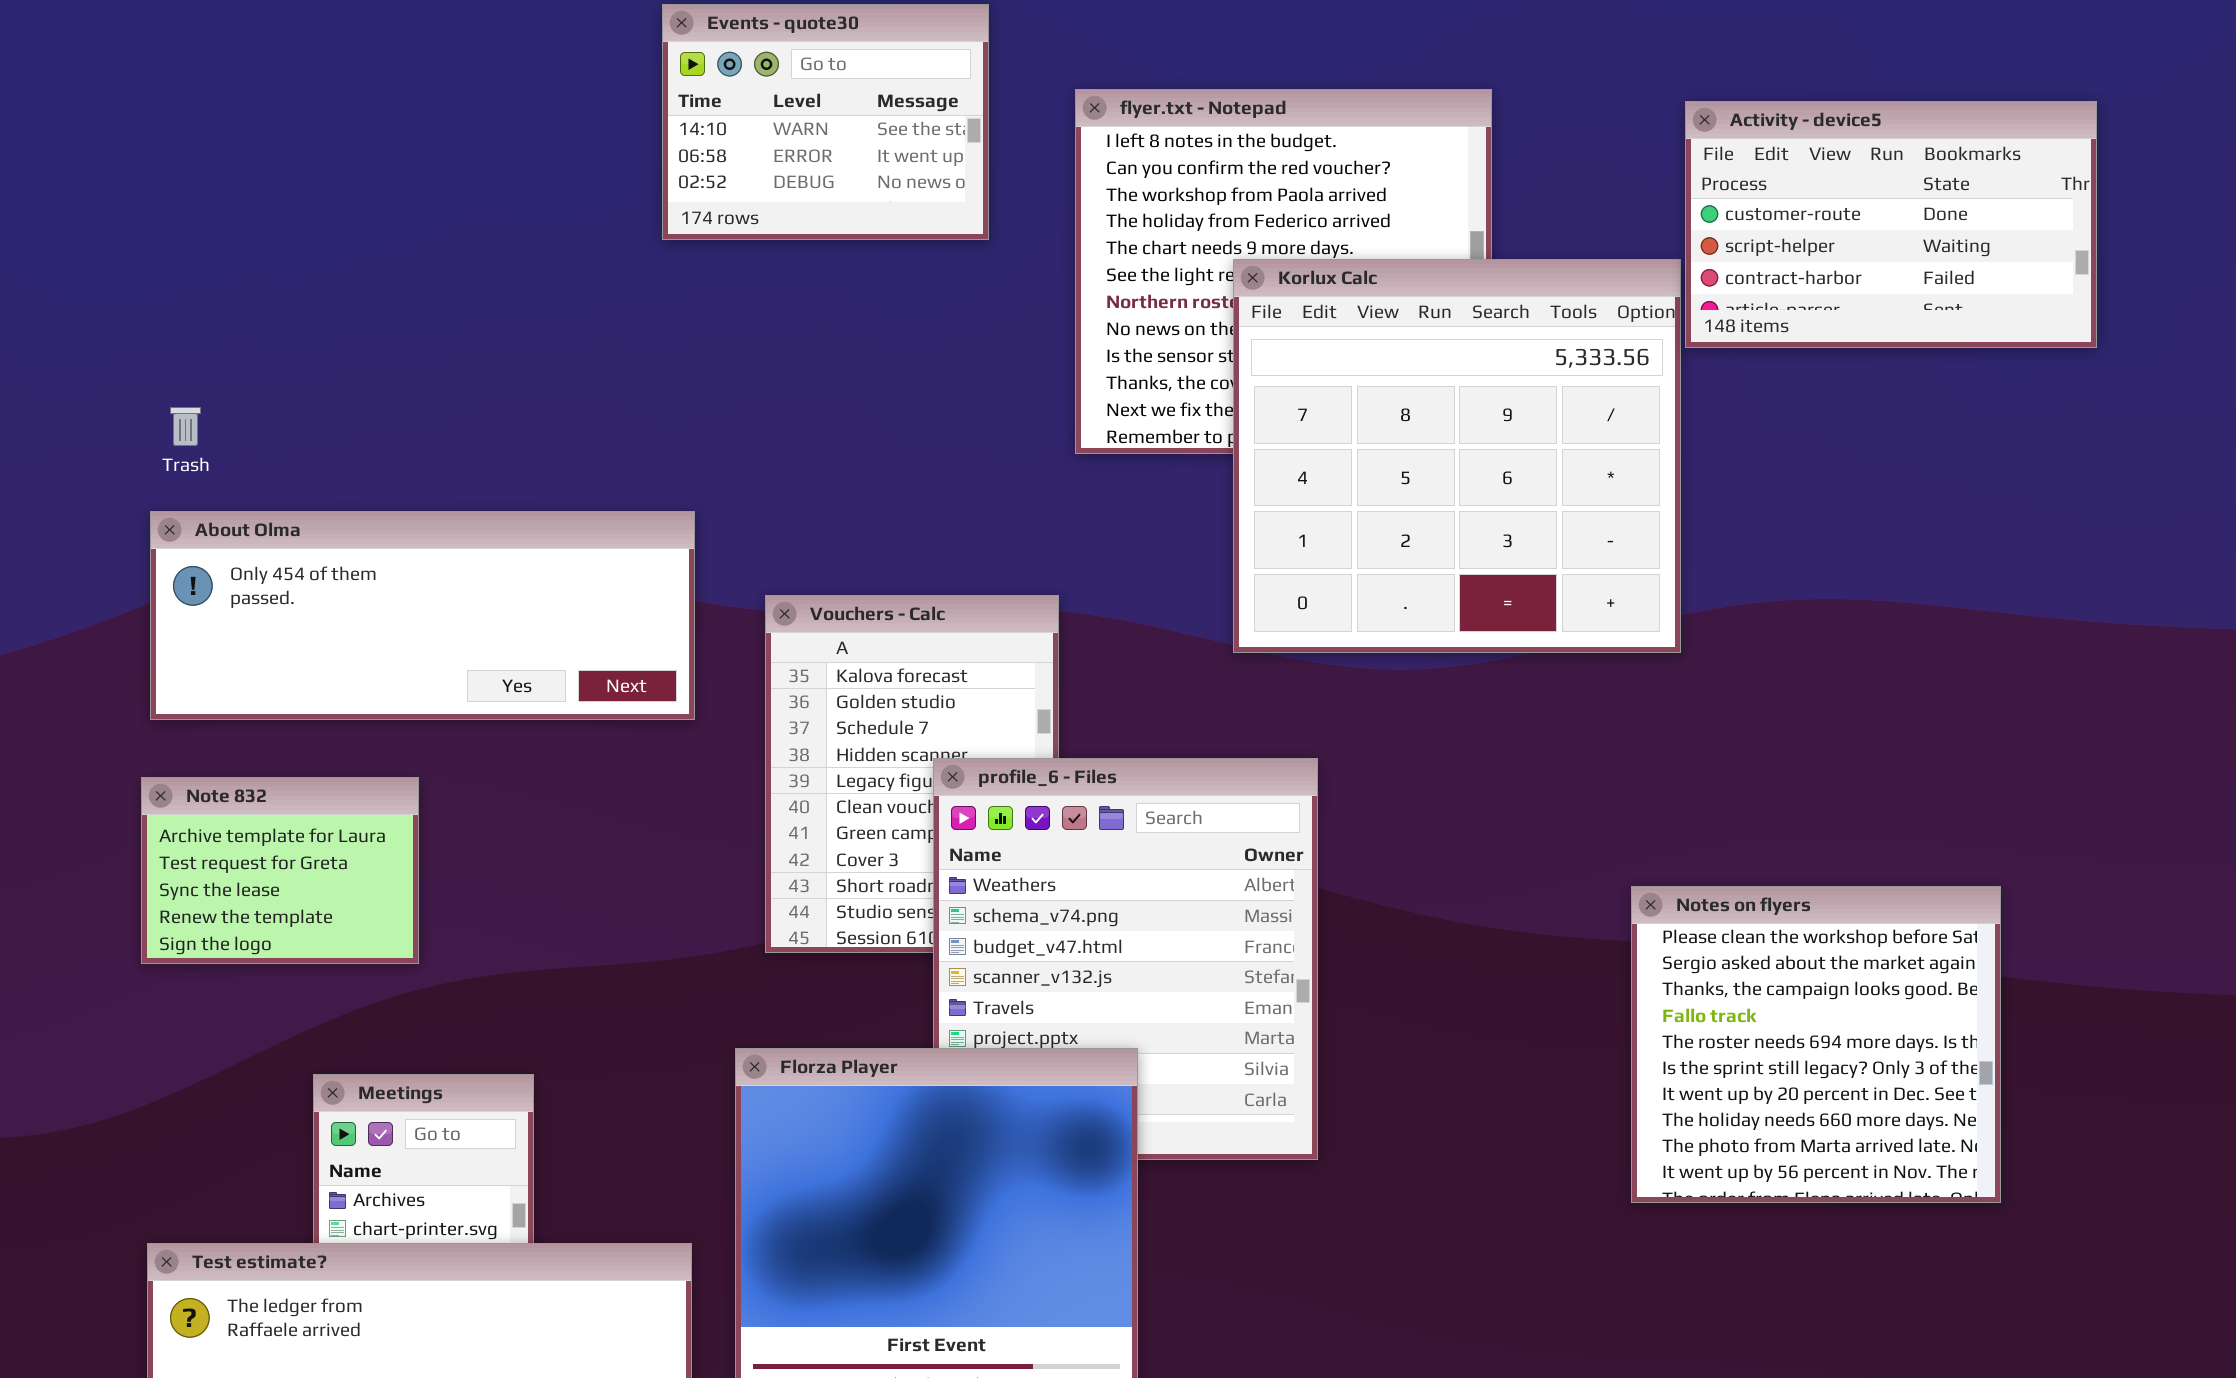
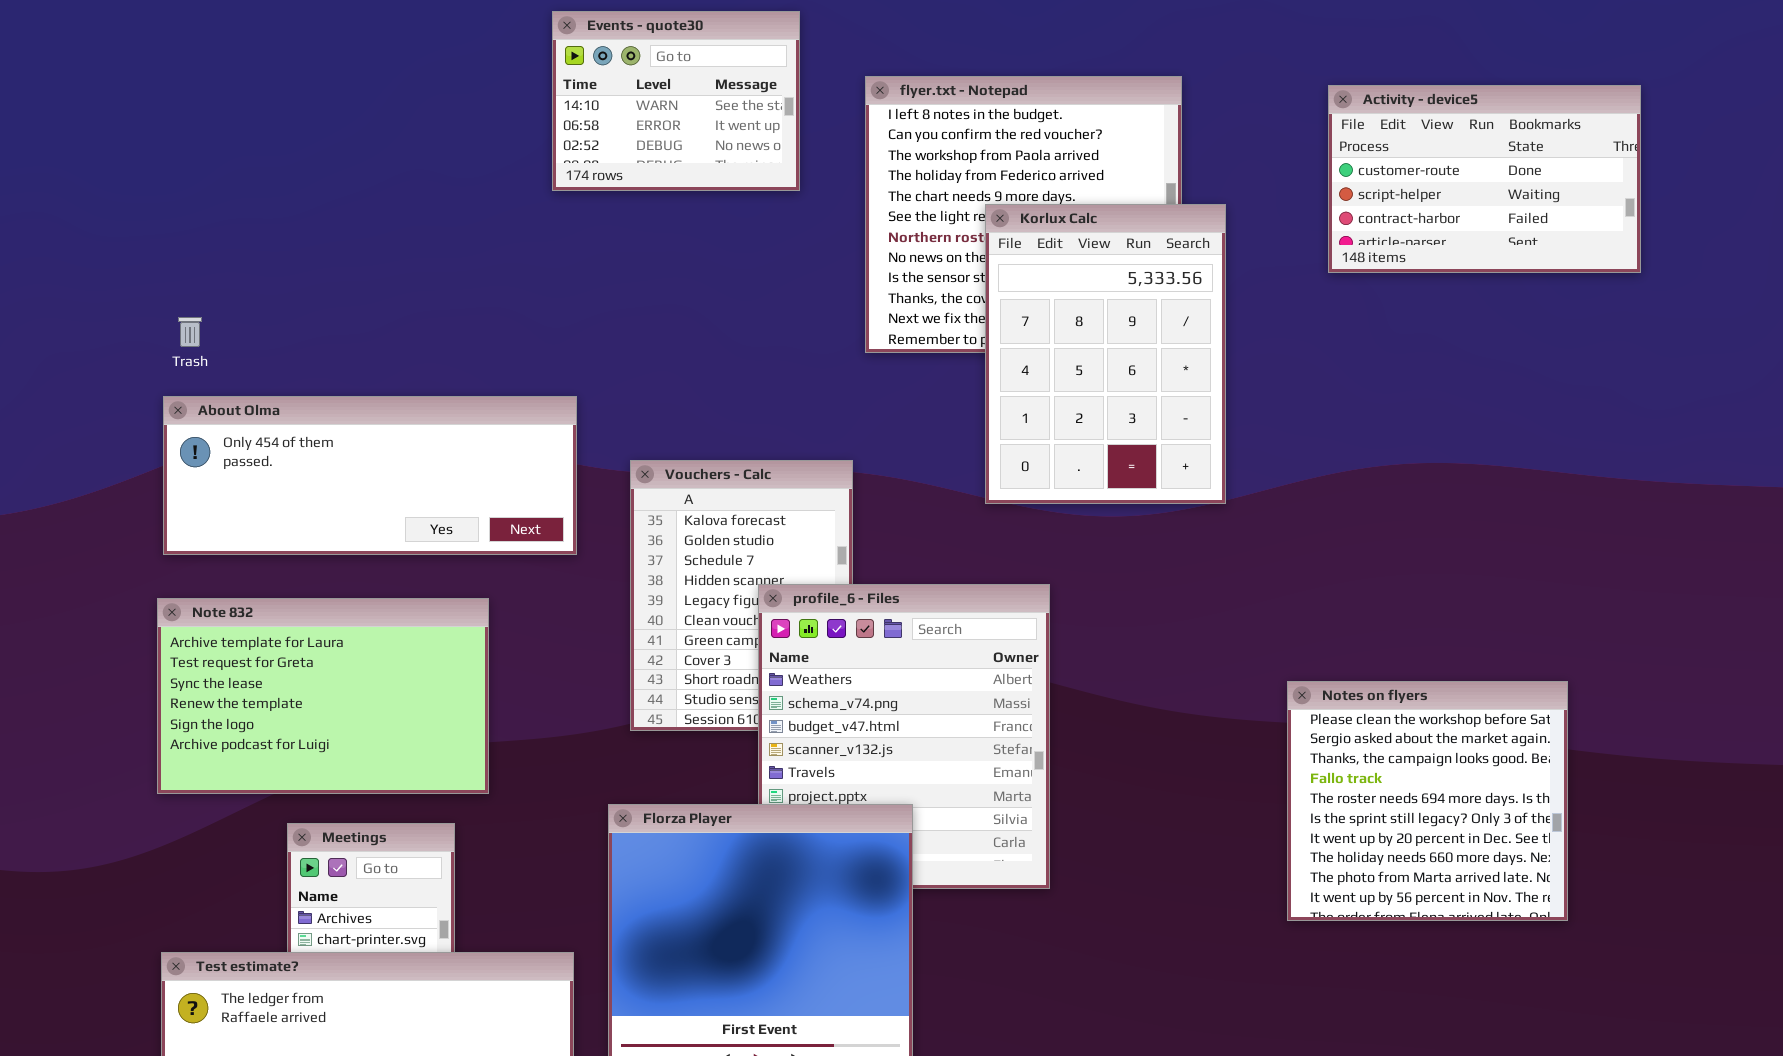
Korlux Calc: [1233,259,1681,653] -> [985,204,1226,504], resized
Note 832: [141,777,419,964] -> [157,598,489,794], resized

